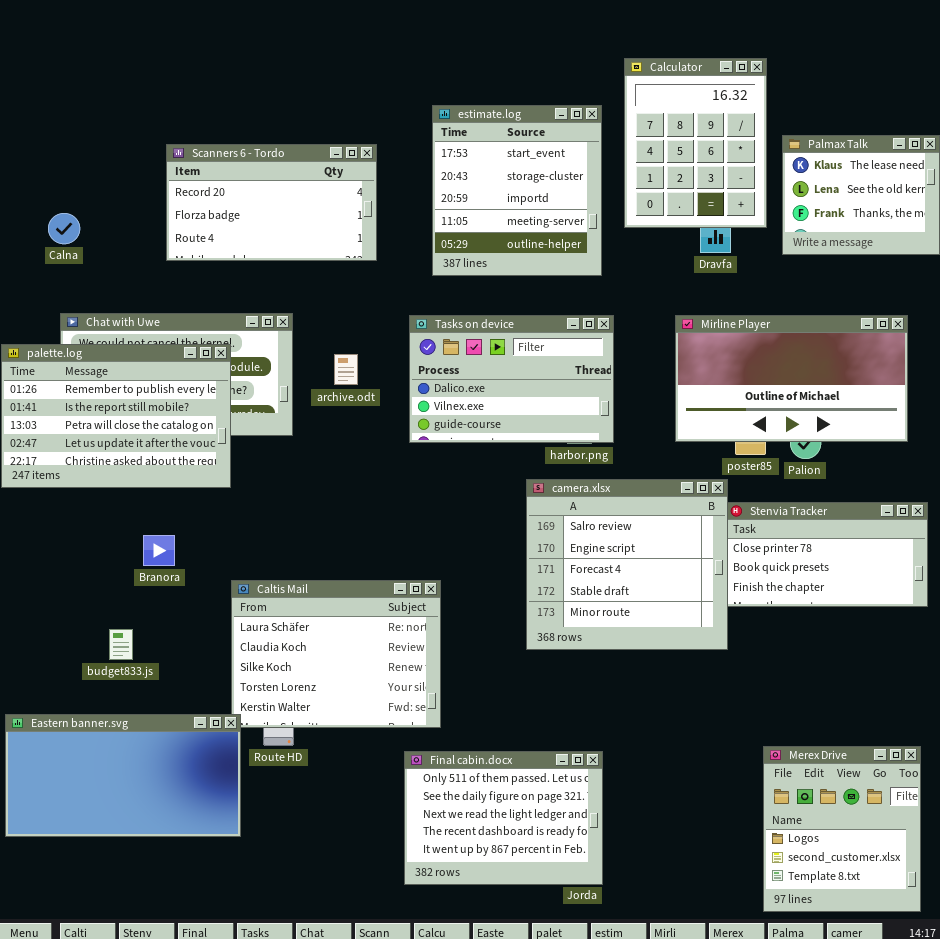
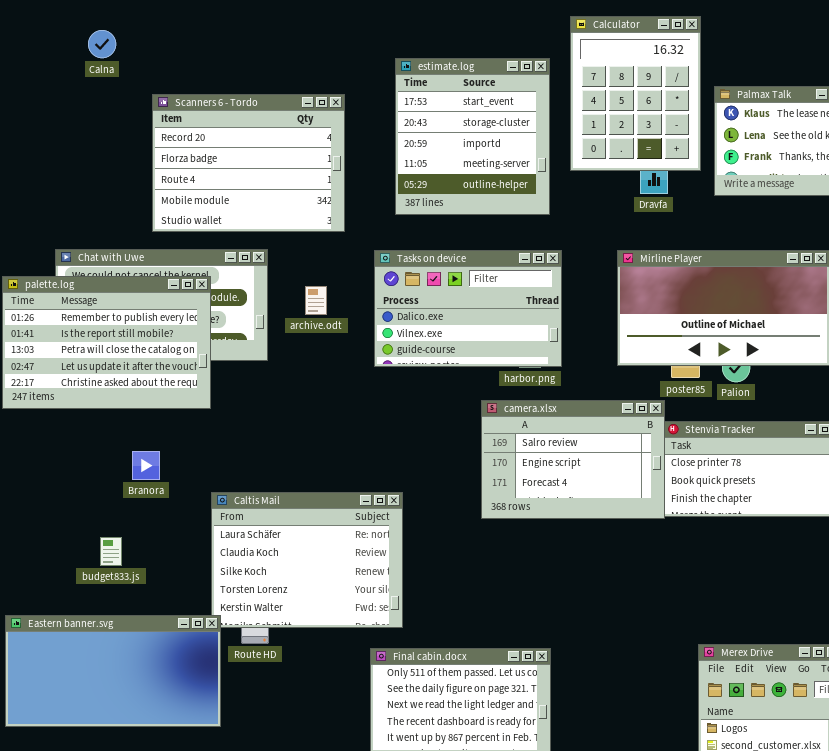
Scanners 6 - Tordo: [166,144,377,261] -> [152,94,345,232], resized
Calna: [48,213,80,244] -> [88,30,116,58], moved
camera.xlsx: [526,479,728,650] -> [481,400,665,519], resized

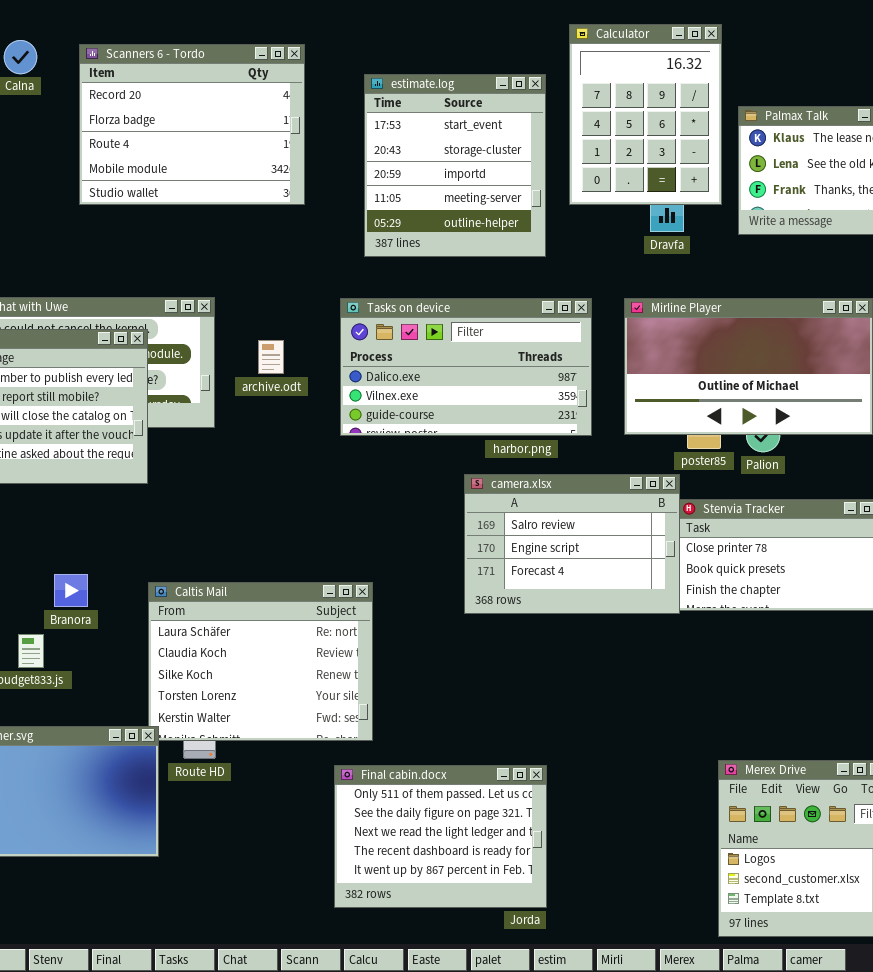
Scanners 6 - Tordo: [152,94,345,232] -> [79,44,305,205], moved
Tasks on device: [374,250,562,367] -> [340,298,592,436], resized
Branora: [132,451,160,480] -> [54,574,88,607], moved

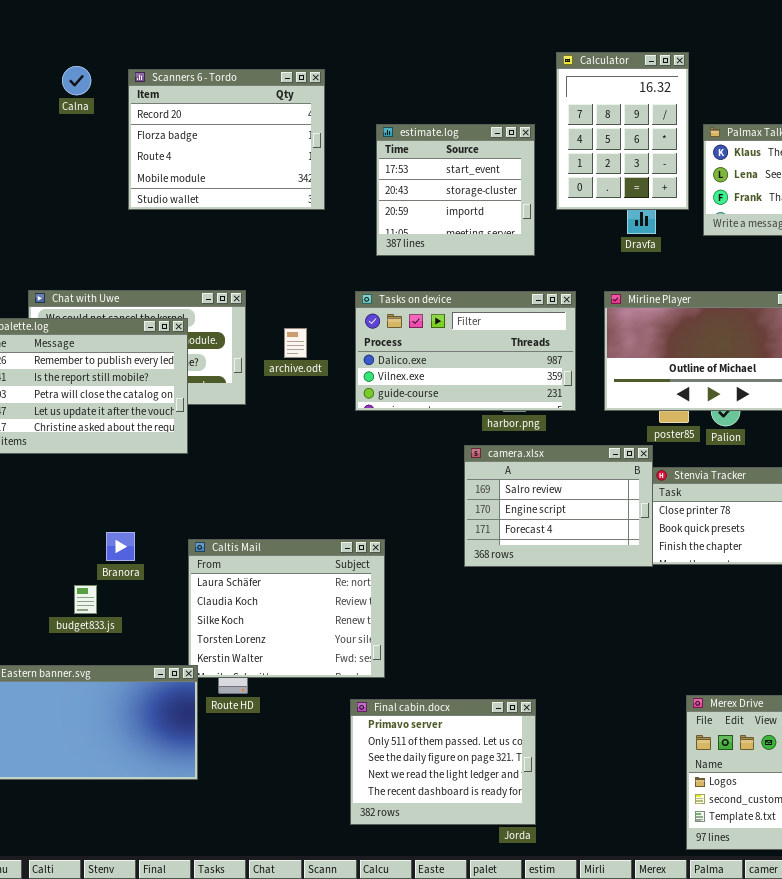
estimate.log: [364,74,546,257] -> [376,124,535,256], resized
Final cabin.docx: [334,765,547,908] -> [350,699,536,825], scrolled up 1 row

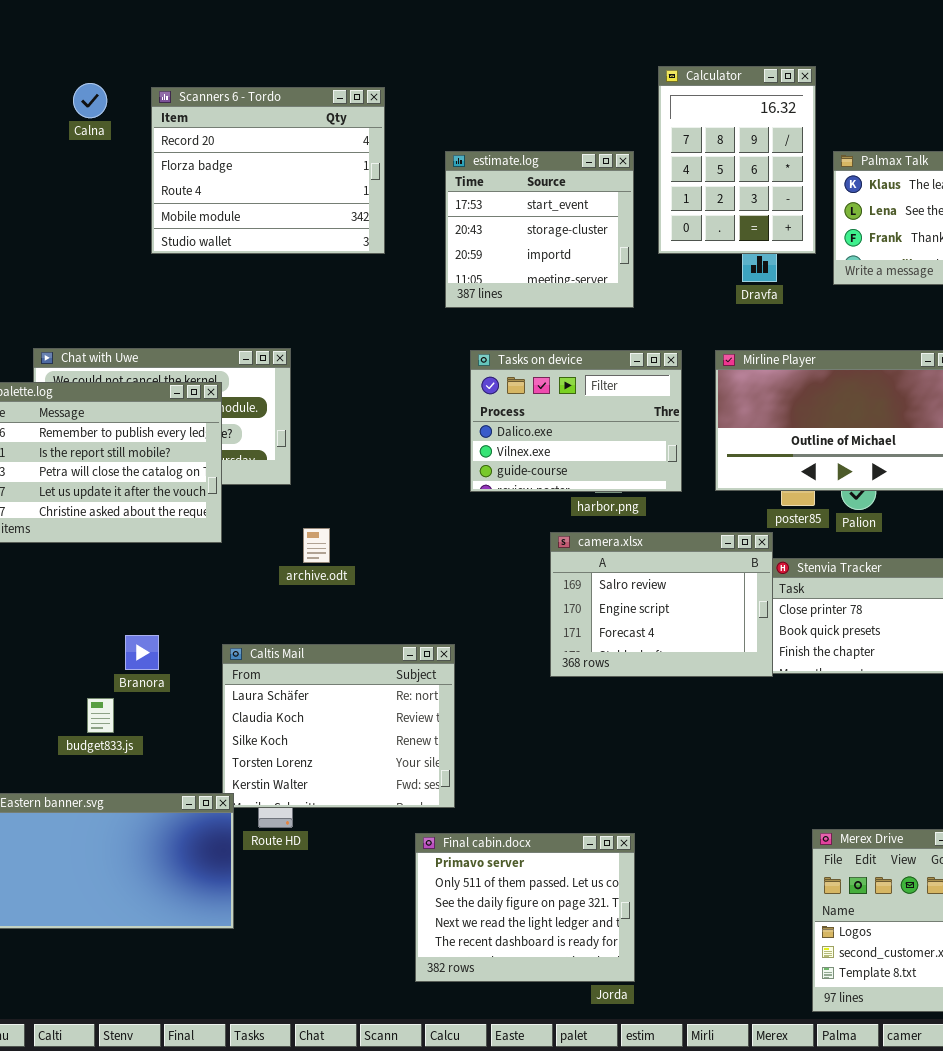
Tasks on device: [355,291,576,411] -> [470,350,682,492], resized
archive.odt: [284,328,307,358] -> [303,528,330,563], moved

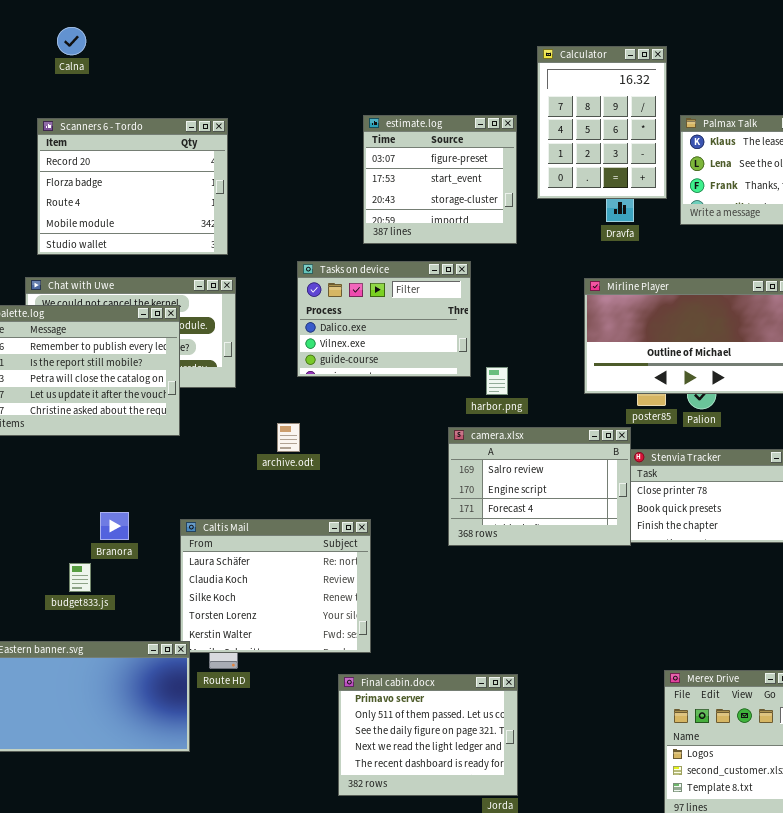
Calna: [73,83,107,118] -> [57,27,86,55], moved
Scanners 6 - Tordo: [151,87,385,254] -> [37,118,228,255], moved
estimate.log: [445,151,634,308] -> [363,115,517,244], scrolled up 1 row
Tasks on device: [470,350,682,492] -> [297,261,471,377], moved
archive.odt: [303,528,330,563] -> [277,423,300,452], moved

